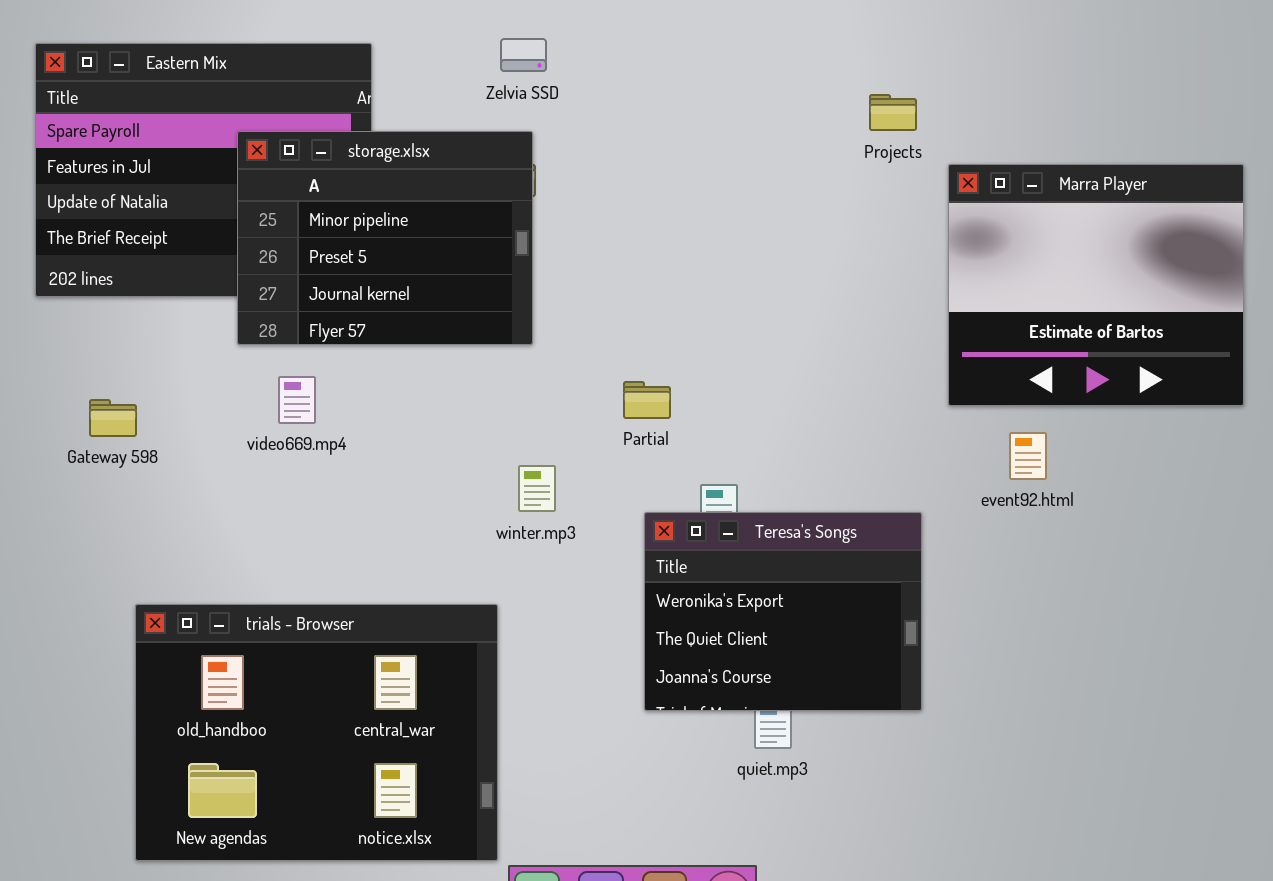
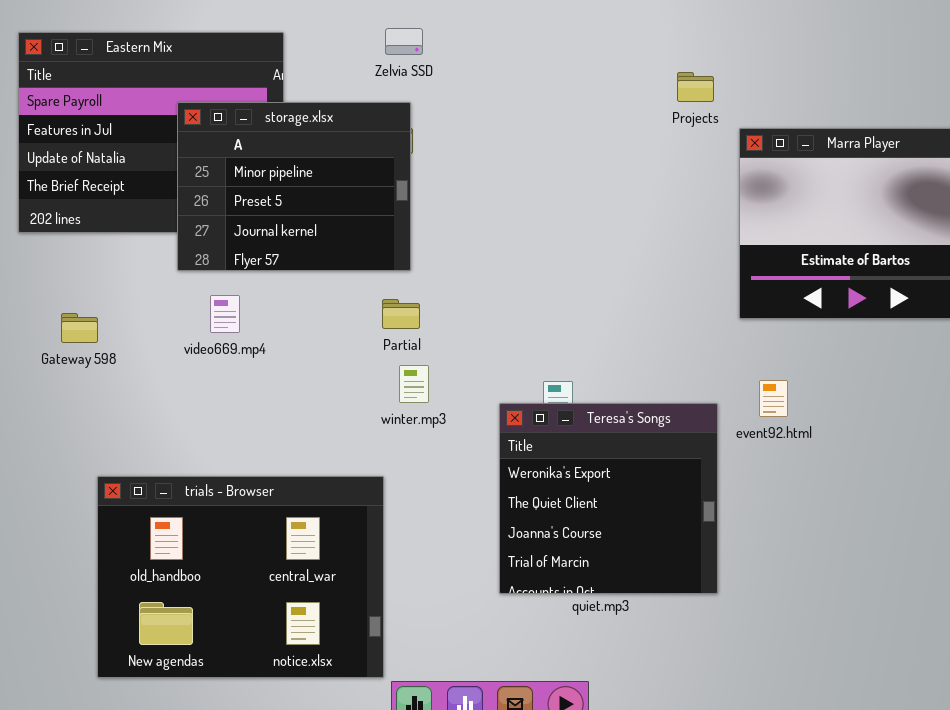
Partial: [623,381,671,419] -> [382,299,420,329], moved
event92.html: [1009,432,1047,480] -> [759,380,788,417], moved
Teresa's Songs: [644,512,922,711] -> [499,403,718,594], resized

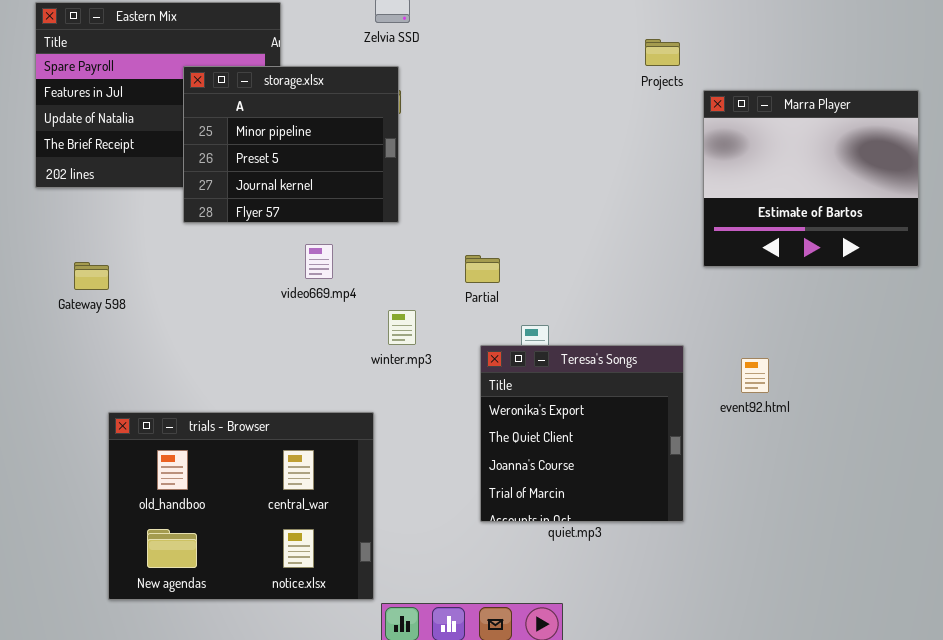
video669.mp4: [210,295,240,333] -> [305,244,333,279], moved
Partial: [382,299,420,329] -> [465,255,500,283], moved
event92.html: [759,380,788,417] -> [741,358,769,393], moved

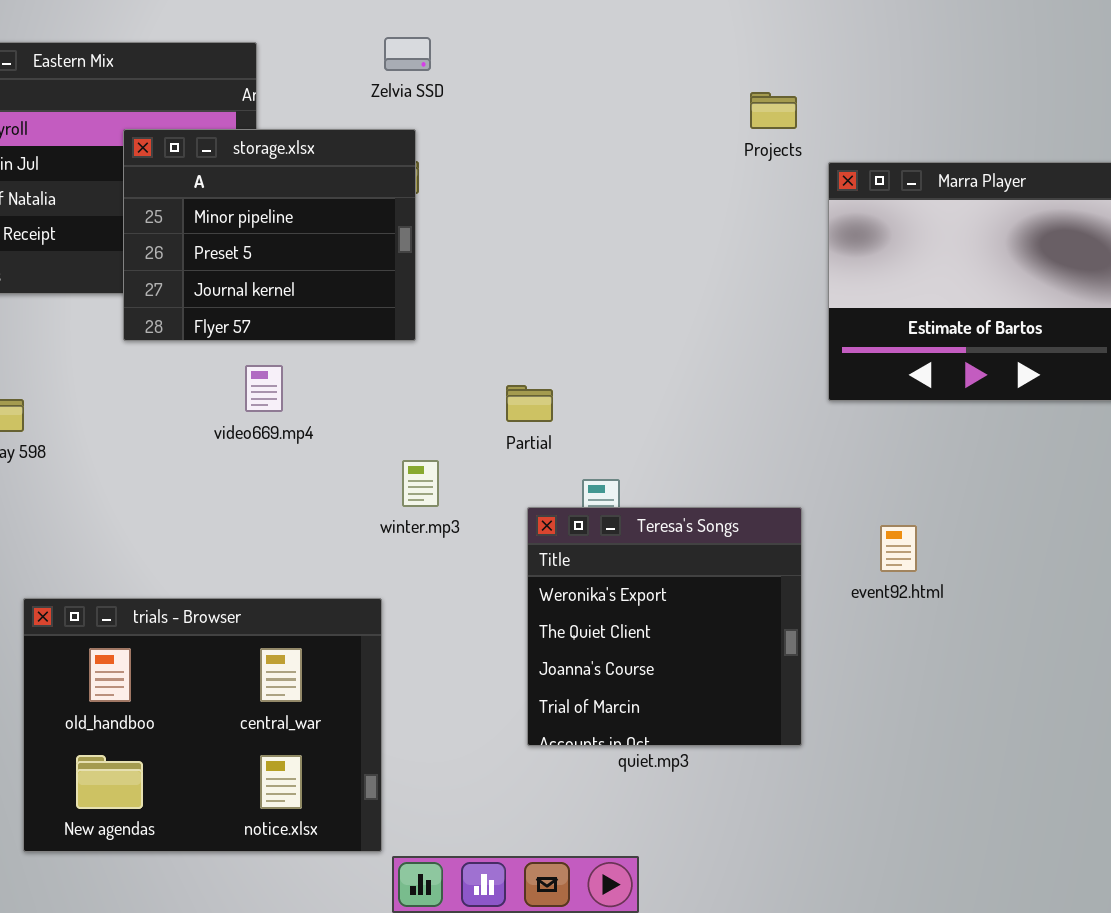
video669.mp4: [305,244,333,279] -> [245,365,283,412], moved

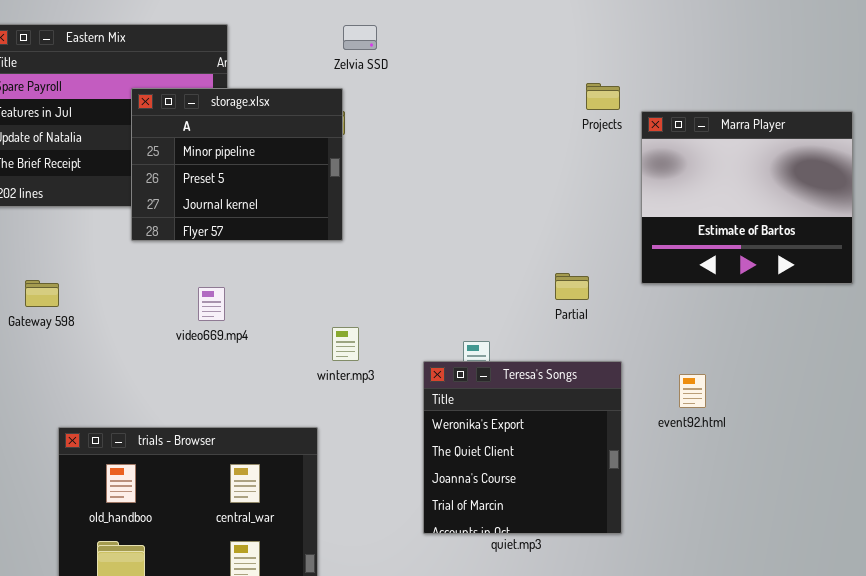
Zelvia SSD: [384,37,431,71] -> [343,25,377,50], moved
Projects: [750,92,797,129] -> [586,83,620,110], moved
video669.mp4: [245,365,283,412] -> [198,287,225,321], moved
Partial: [506,385,553,422] -> [555,273,589,300], moved

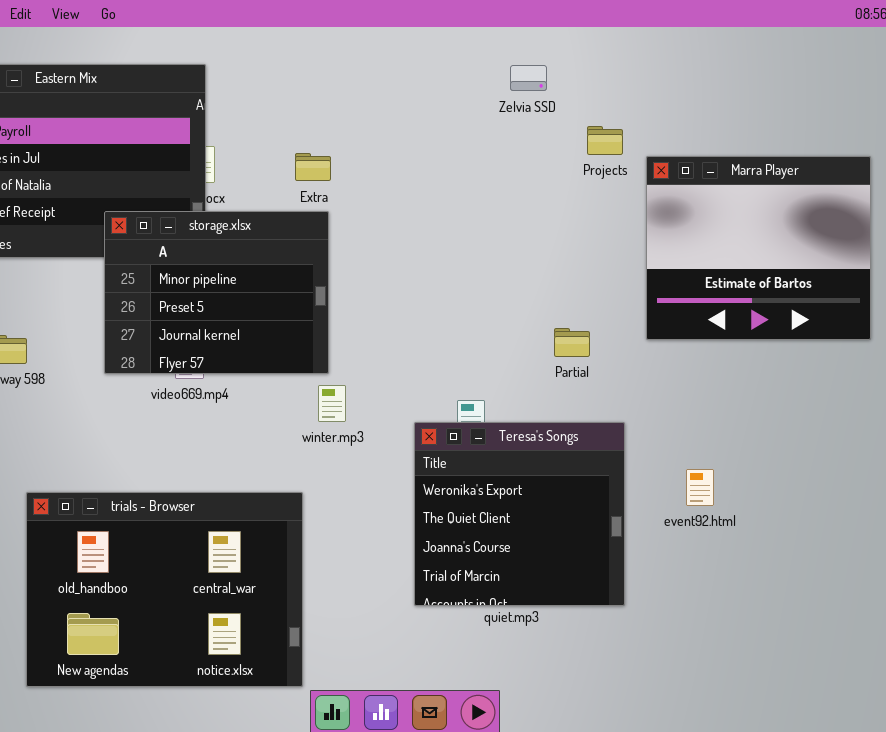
Zelvia SSD: [343,25,377,50] -> [510,65,547,91], moved
storage.xlsx: [131,88,343,241] -> [104,211,329,374], moved
event92.html: [679,374,706,408] -> [686,469,714,506], moved

